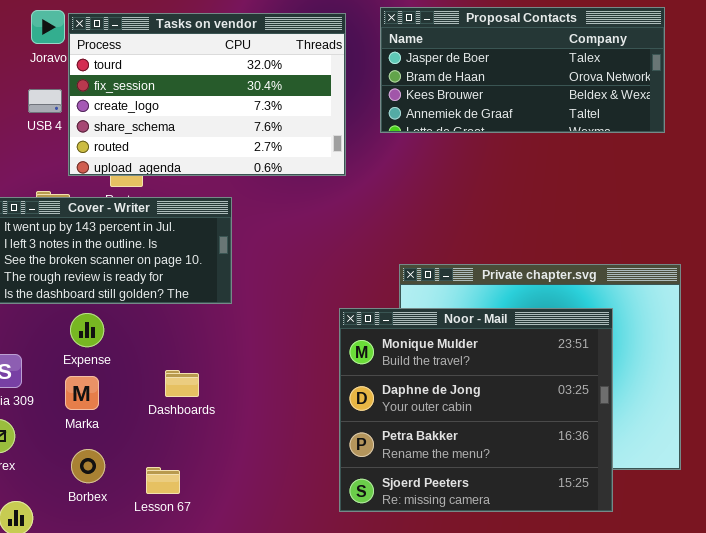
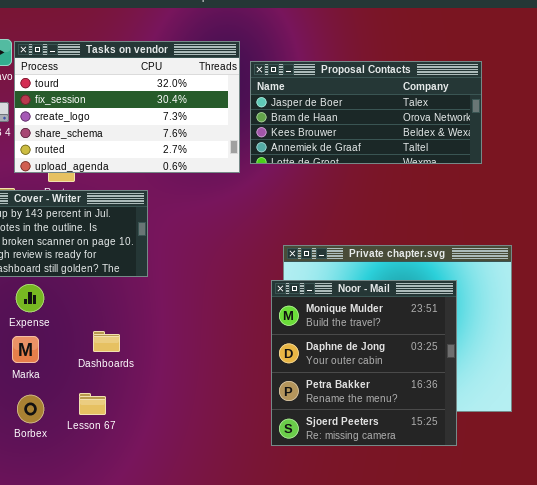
Proposal Contacts: [380,7,665,133] -> [250,61,482,164], moved
Noor - Mail: [339,308,613,512] -> [271,280,457,446], resized
Lesson 67: [146,467,180,494] -> [79,393,106,415], moved

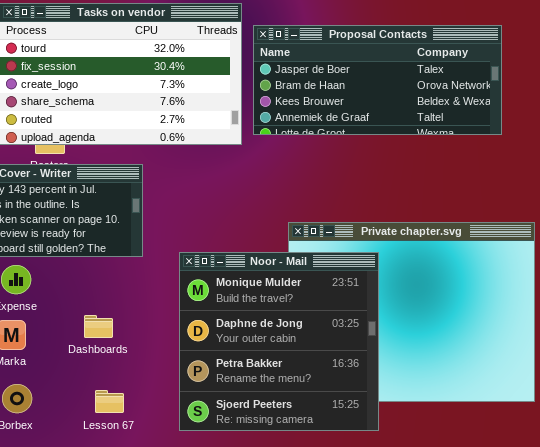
Noor - Mail: [271,280,457,446] -> [179,252,379,431], moved
Lesson 67: [79,393,106,415] -> [95,390,124,413], moved

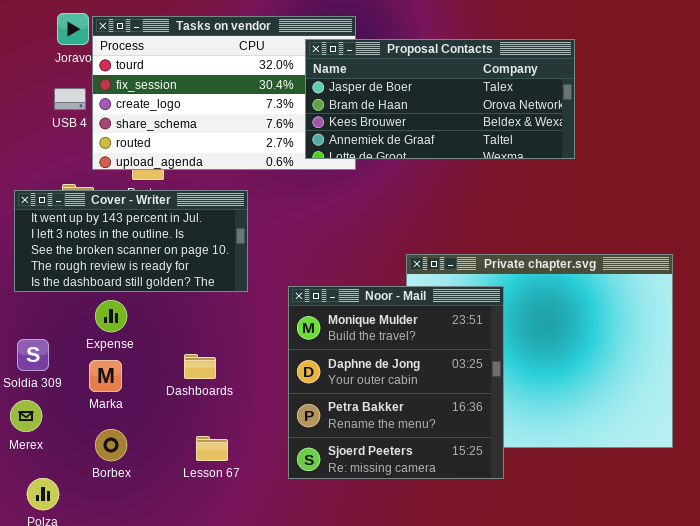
Proposal Contacts: [253,25,502,135] -> [305,39,575,159], moved

